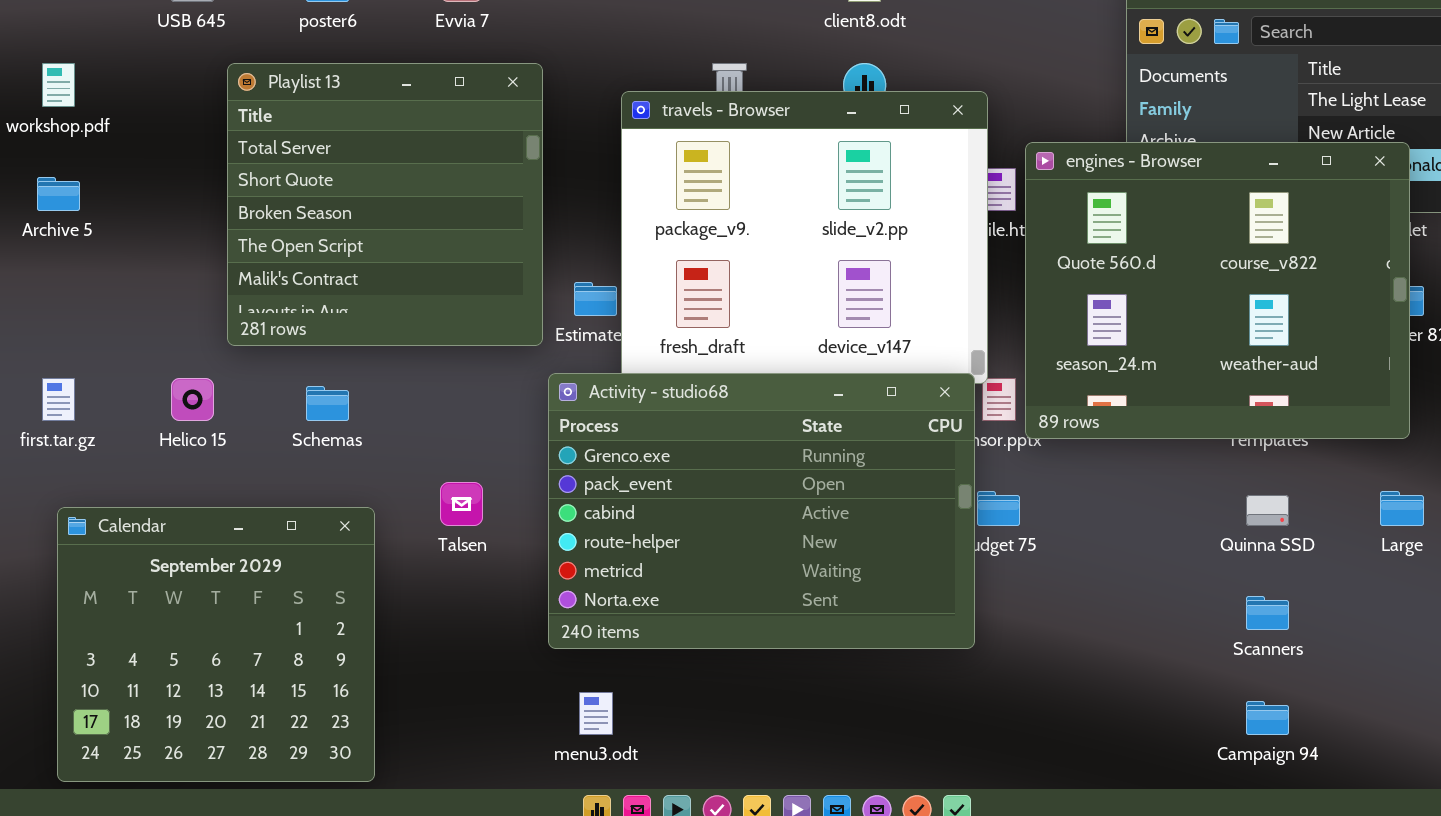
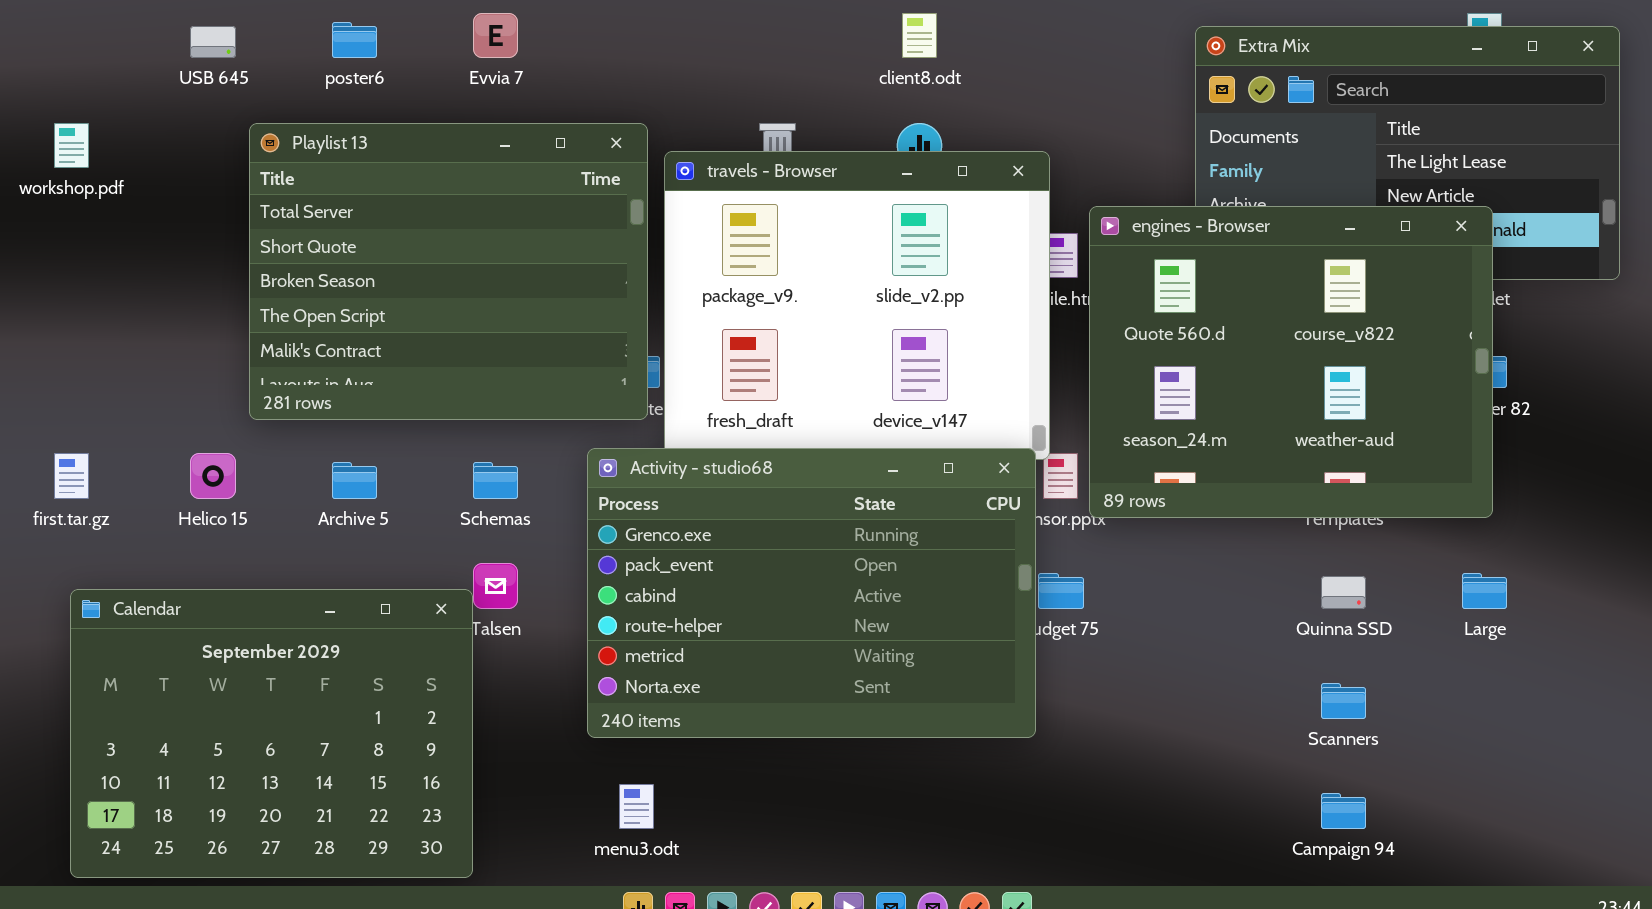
Playlist 13: [227,63,543,346] -> [249,123,648,420], resized
Archive 5: [37,177,80,211] -> [332,462,377,499], moved
Schemas: [306,386,349,421] -> [473,462,518,499], moved
Calendar: [57,507,375,782] -> [70,589,473,878], resized

